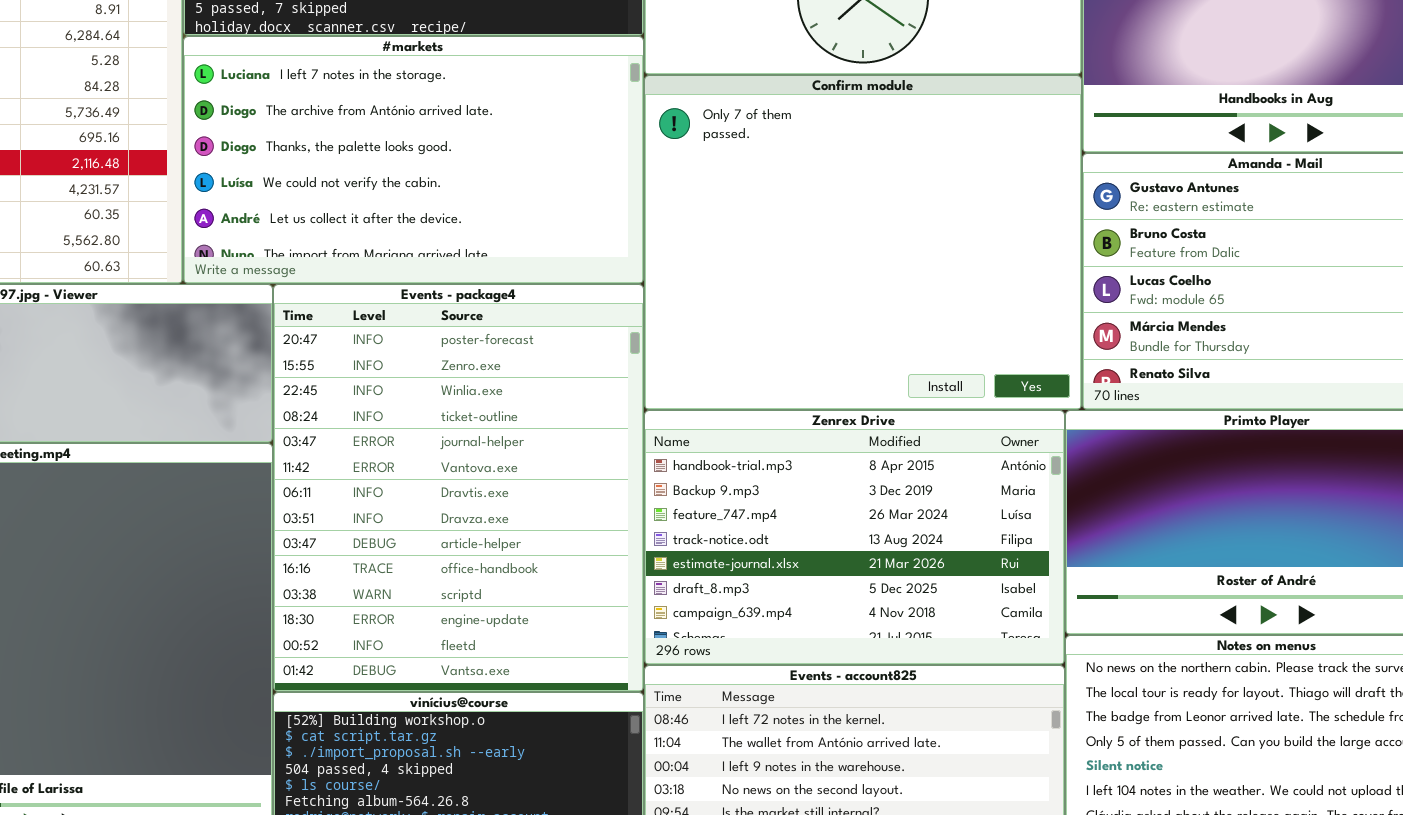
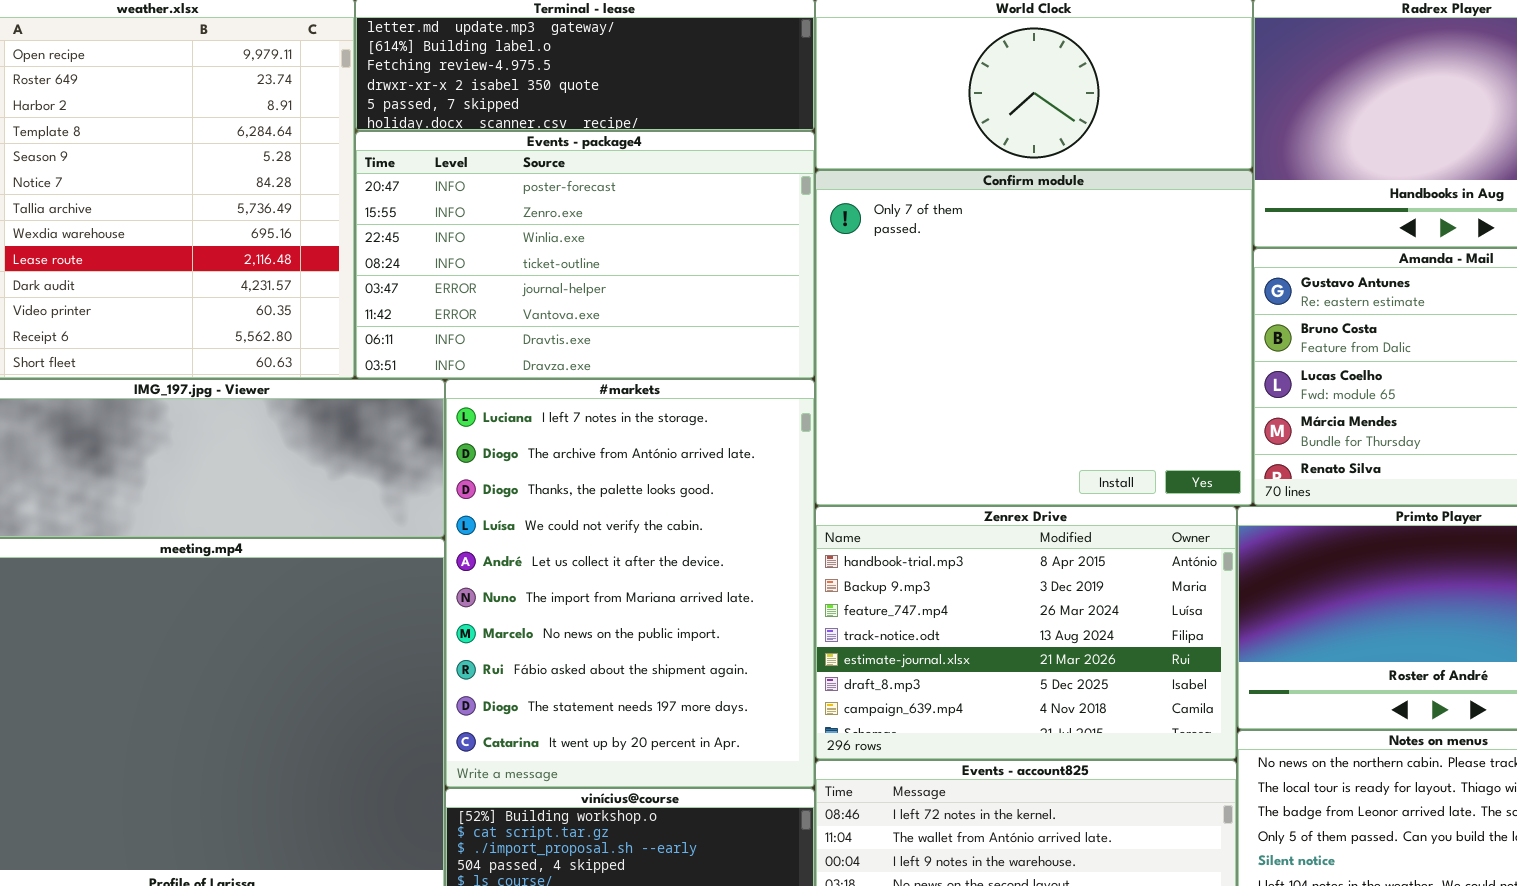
#markets: [183,36,644,284] -> [445,379,815,788], moved, resized
Events - package4: [273,284,644,692] -> [355,131,815,379], moved, resized

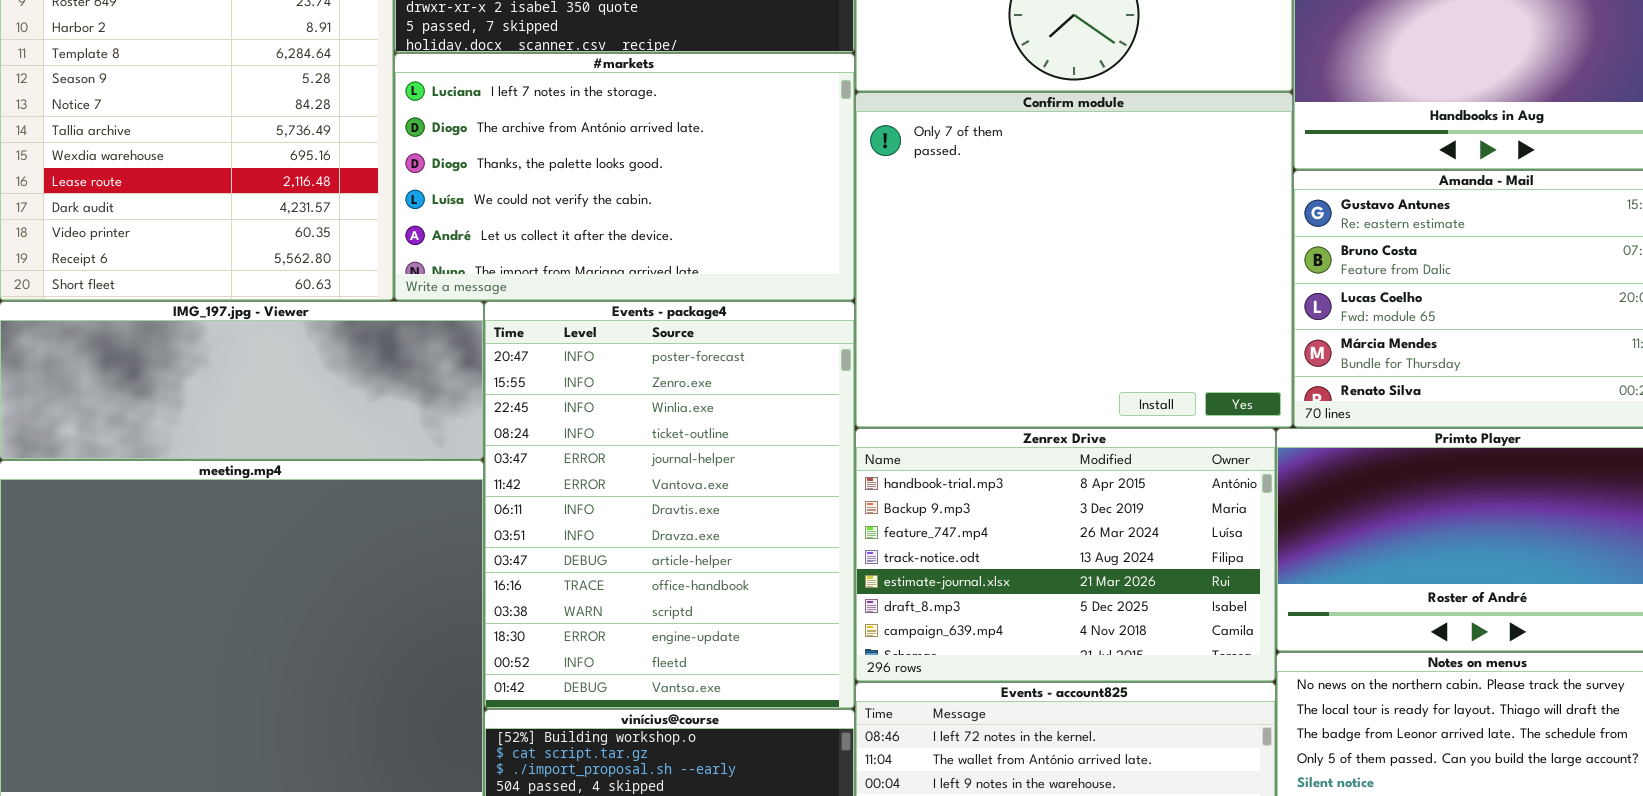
Events - package4: [355,131,815,379] -> [484,301,855,709], moved, resized
#markets: [445,379,815,788] -> [394,53,855,301], moved, resized

